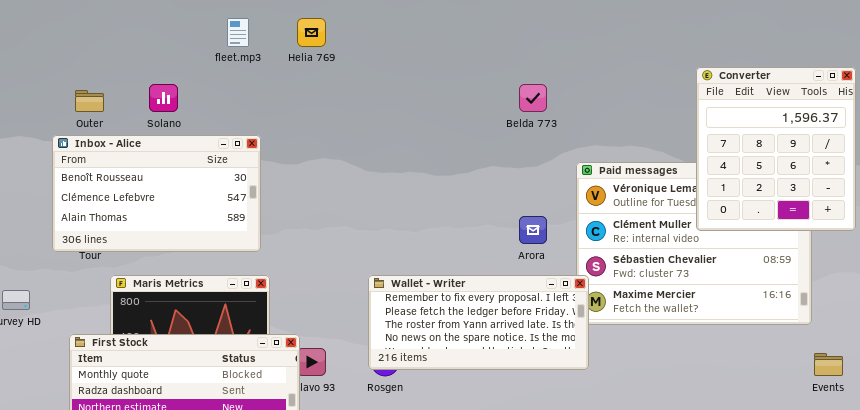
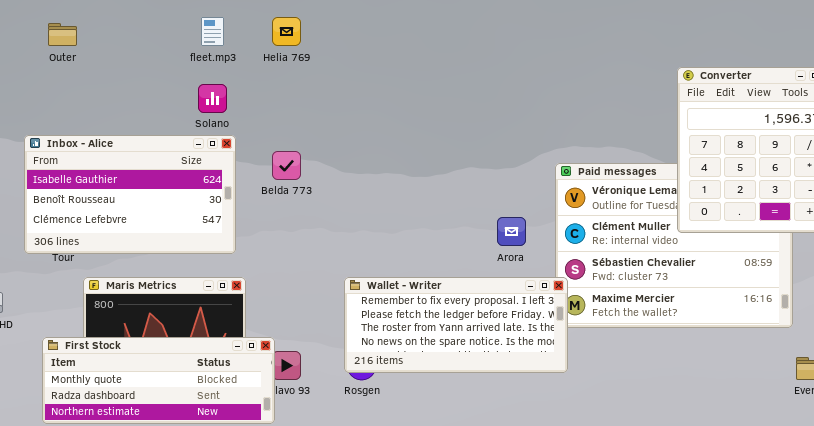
Solano: [149,84,178,112] -> [198,84,227,113], moved
Belda 773: [519,84,547,112] -> [272,151,301,180], moved
Outer: [75,90,104,112] -> [48,23,77,46], moved
Inbox - Alice: [52,135,261,252] -> [24,135,236,254], scrolled up 1 row

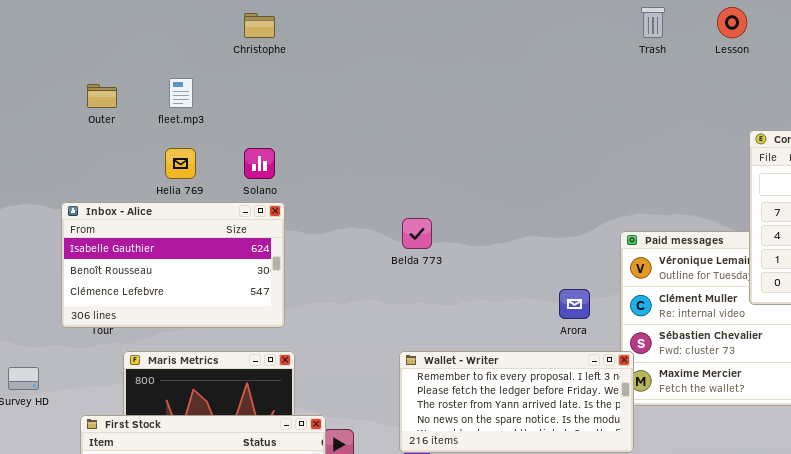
fleet.mp3: [201,17,224,46] -> [169,78,193,108], moved
Helia 769: [272,17,301,46] -> [165,148,196,179], moved
Belda 773: [272,151,301,180] -> [402,218,432,249], moved

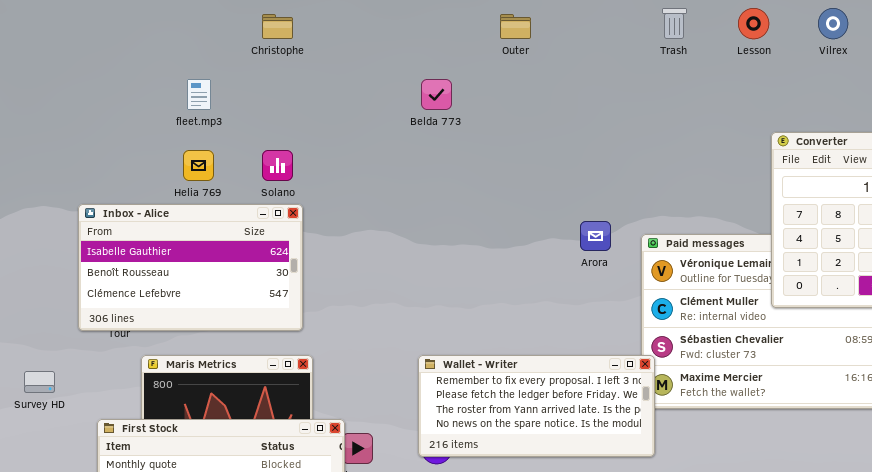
Outer: [87,84,117,108] -> [500,14,531,39], moved
Belda 773: [402,218,432,249] -> [421,79,452,110], moved
Arora: [559,289,590,319] -> [580,221,611,251], moved

